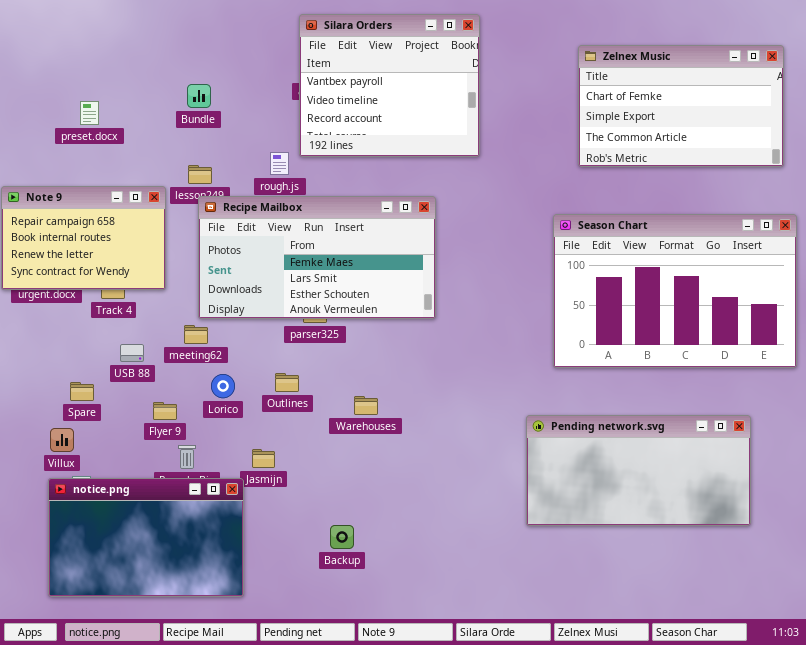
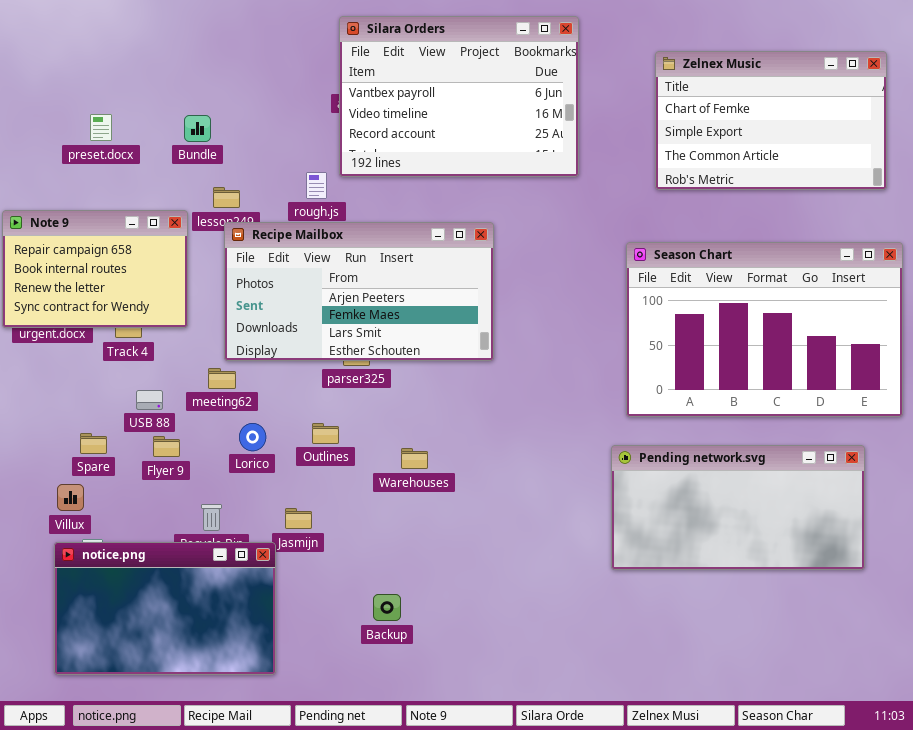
Silara Orders: [299,14,480,157] -> [339,16,579,177], resized
Bundle: [187,84,211,108] -> [184,115,211,142], moved
Recipe Mailbox: [198,196,436,319] -> [224,222,494,361], scrolled up 1 row
Flyer 9: [153,402,177,420] -> [153,436,180,457], moved
Pending network.svg: [526,415,751,526] -> [611,445,865,570], moved

